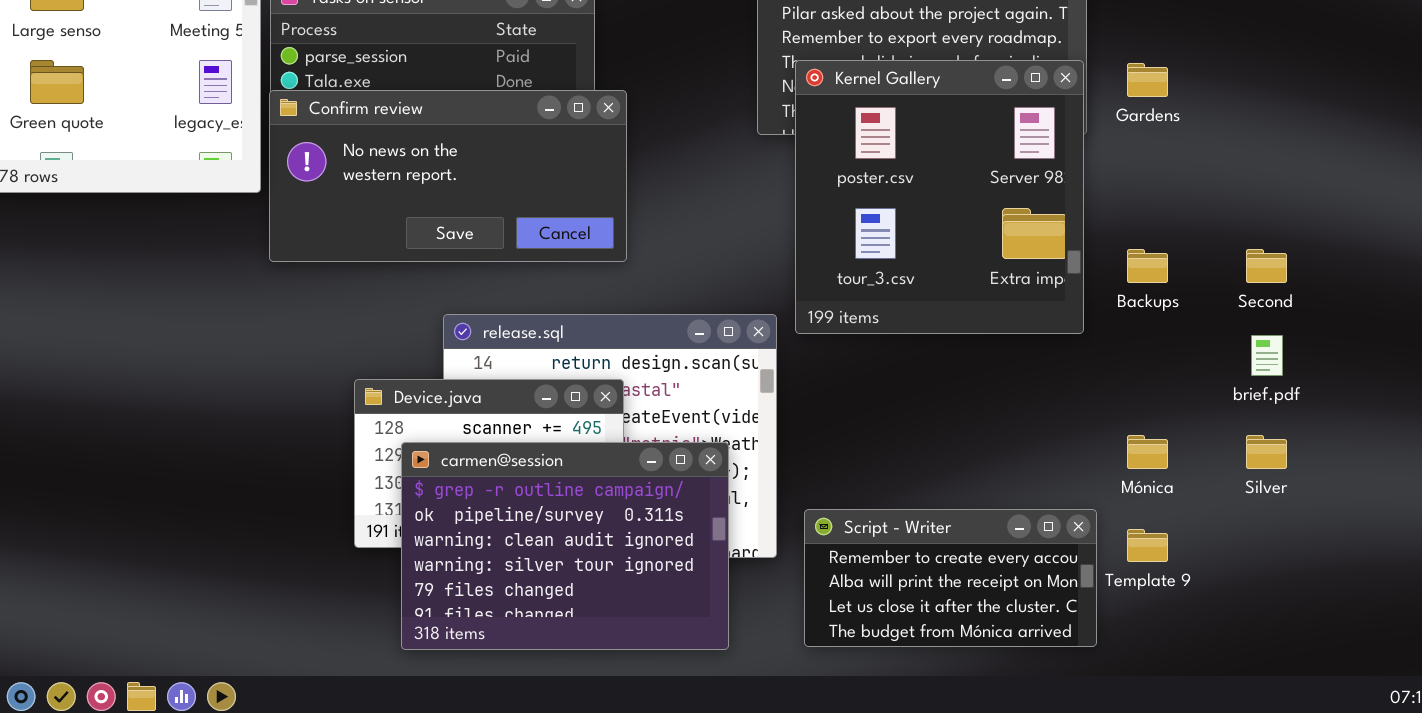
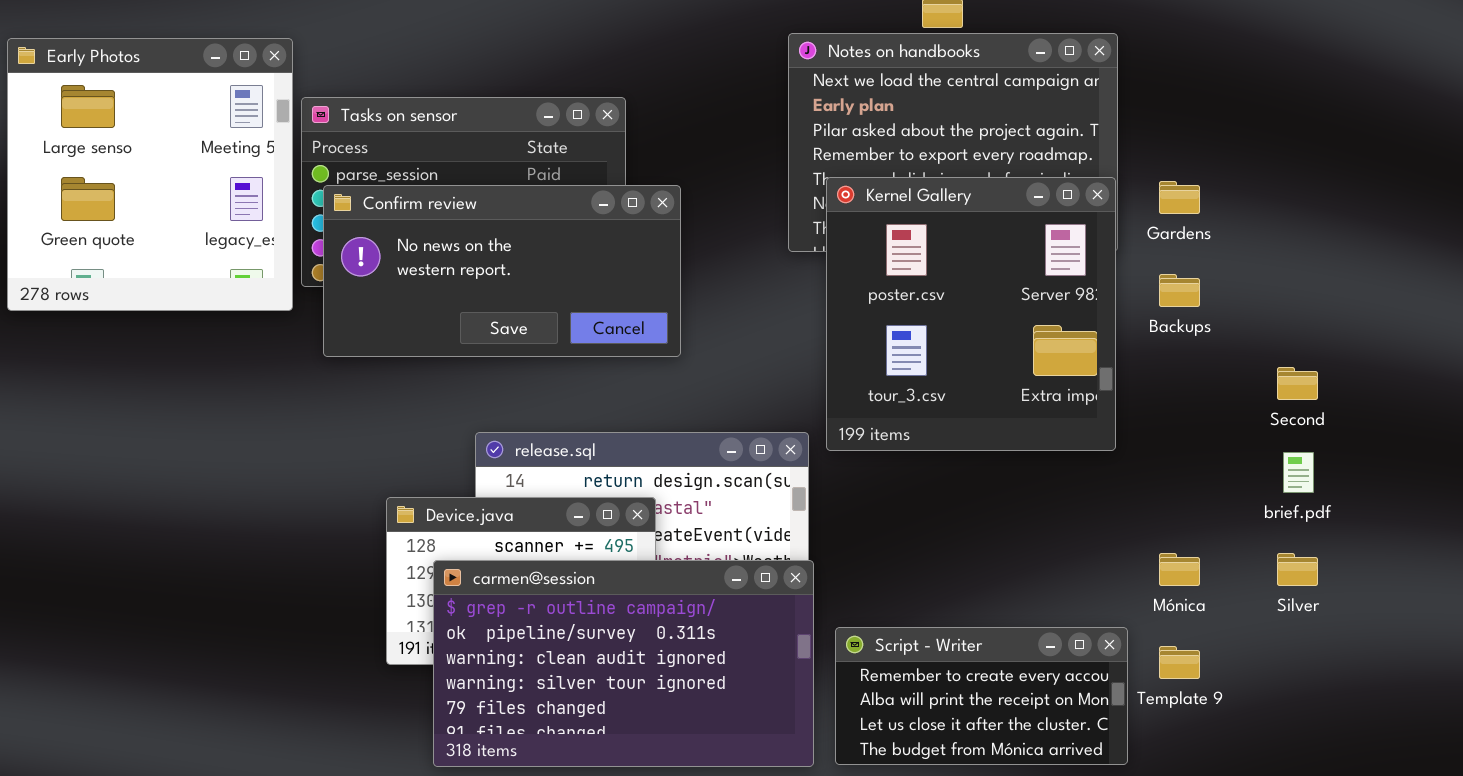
Confirm review: [269,90,627,262] -> [323,185,681,357], moved
Backups: [1127,249,1168,283] -> [1159,274,1200,307], moved
carmen@session: [401,442,729,650] -> [433,560,814,767], resized

